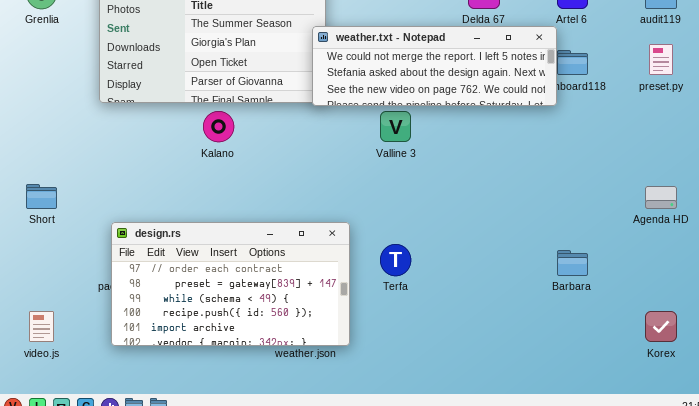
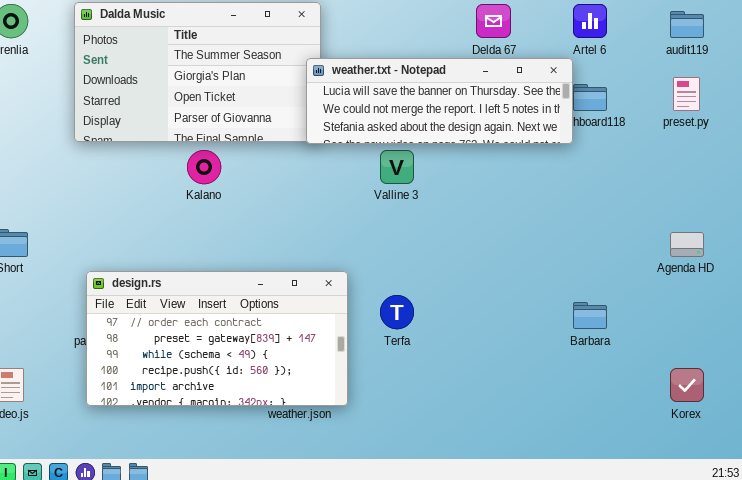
weather.txt - Notepad: [312,26,557,106] -> [306,58,573,144], scrolled up 1 row

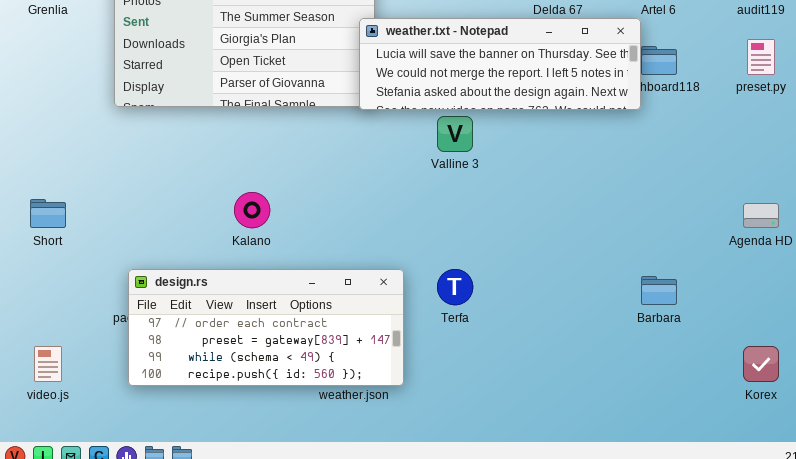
Kalano: [187,150,221,184] -> [234,192,270,228], moved
design.rs: [86,271,348,406] -> [128,269,404,386], resized

